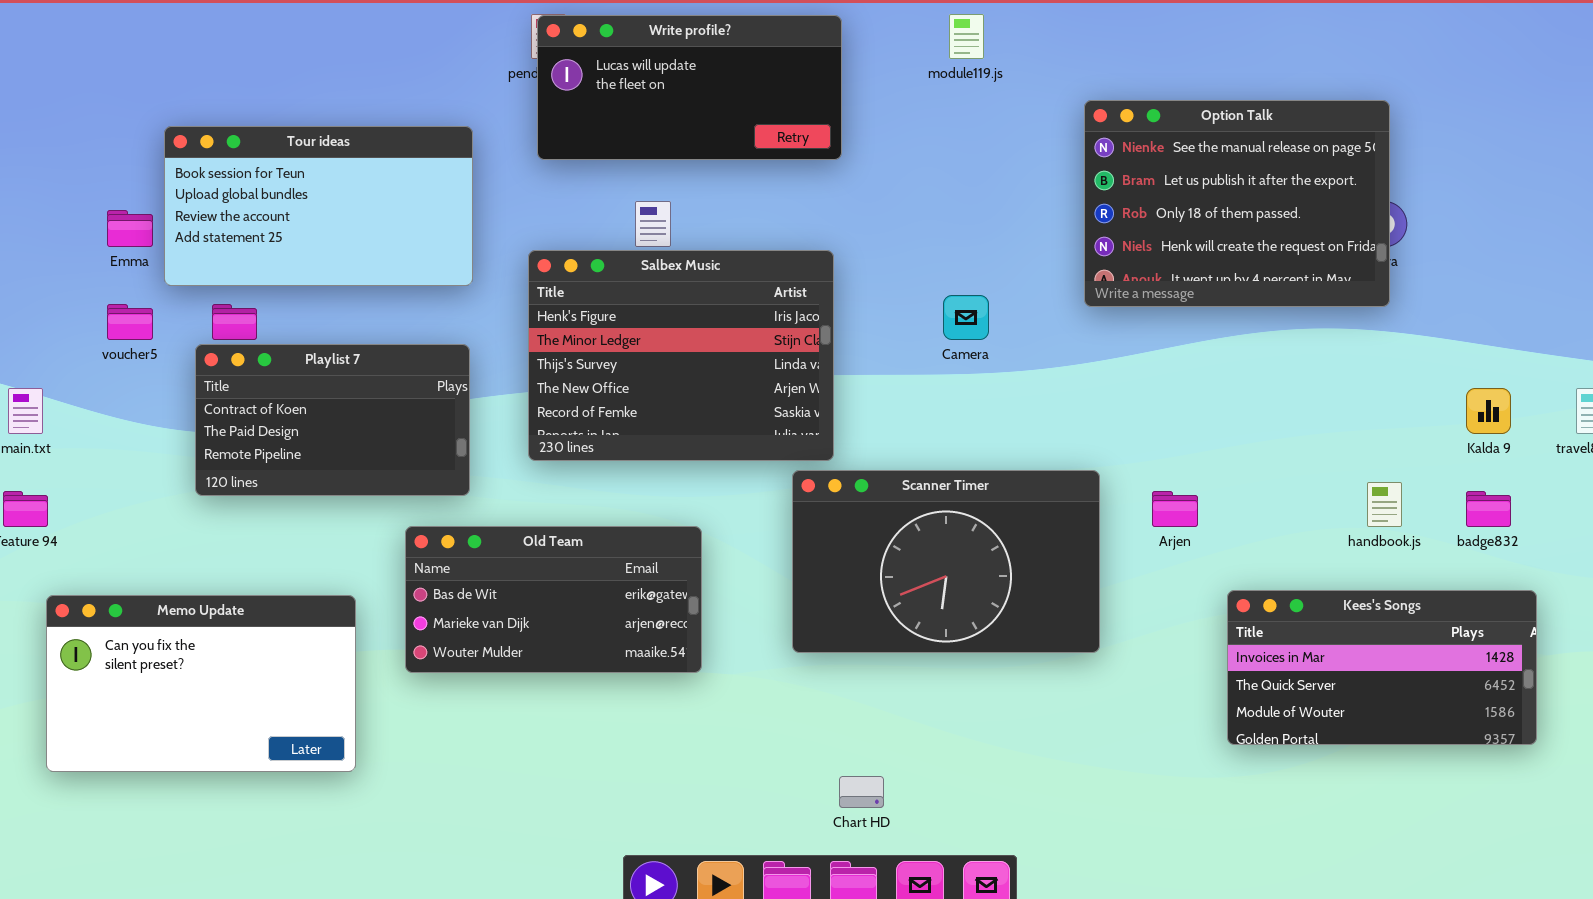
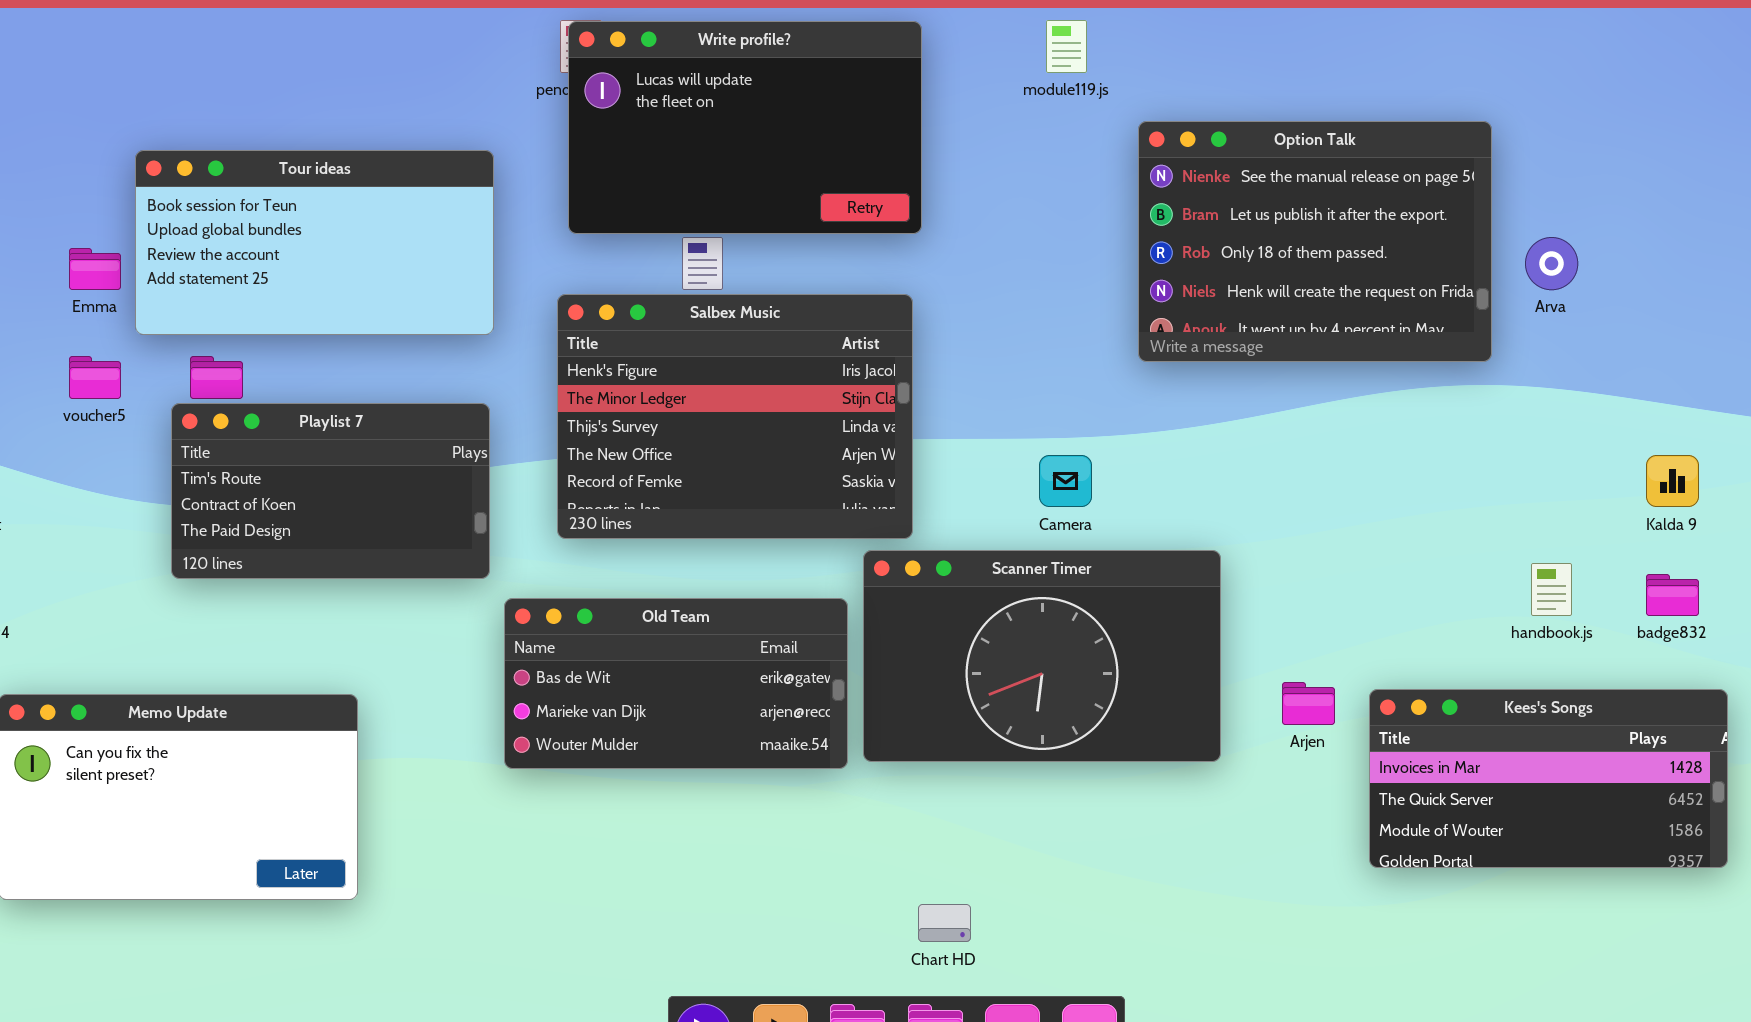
Write profile?: [537,15,842,160] -> [568,21,922,234], resized
Option Talk: [1084,100,1390,307] -> [1138,121,1492,362], moved
Camera: [943,295,989,340] -> [1039,455,1092,507], moved
Playlist 7: [195,344,470,496] -> [171,403,490,579], scrolled up 1 row
Arjen: [1152,491,1198,527] -> [1282,682,1335,725], moved
Old Team: [405,526,702,673] -> [504,598,848,769], moved

